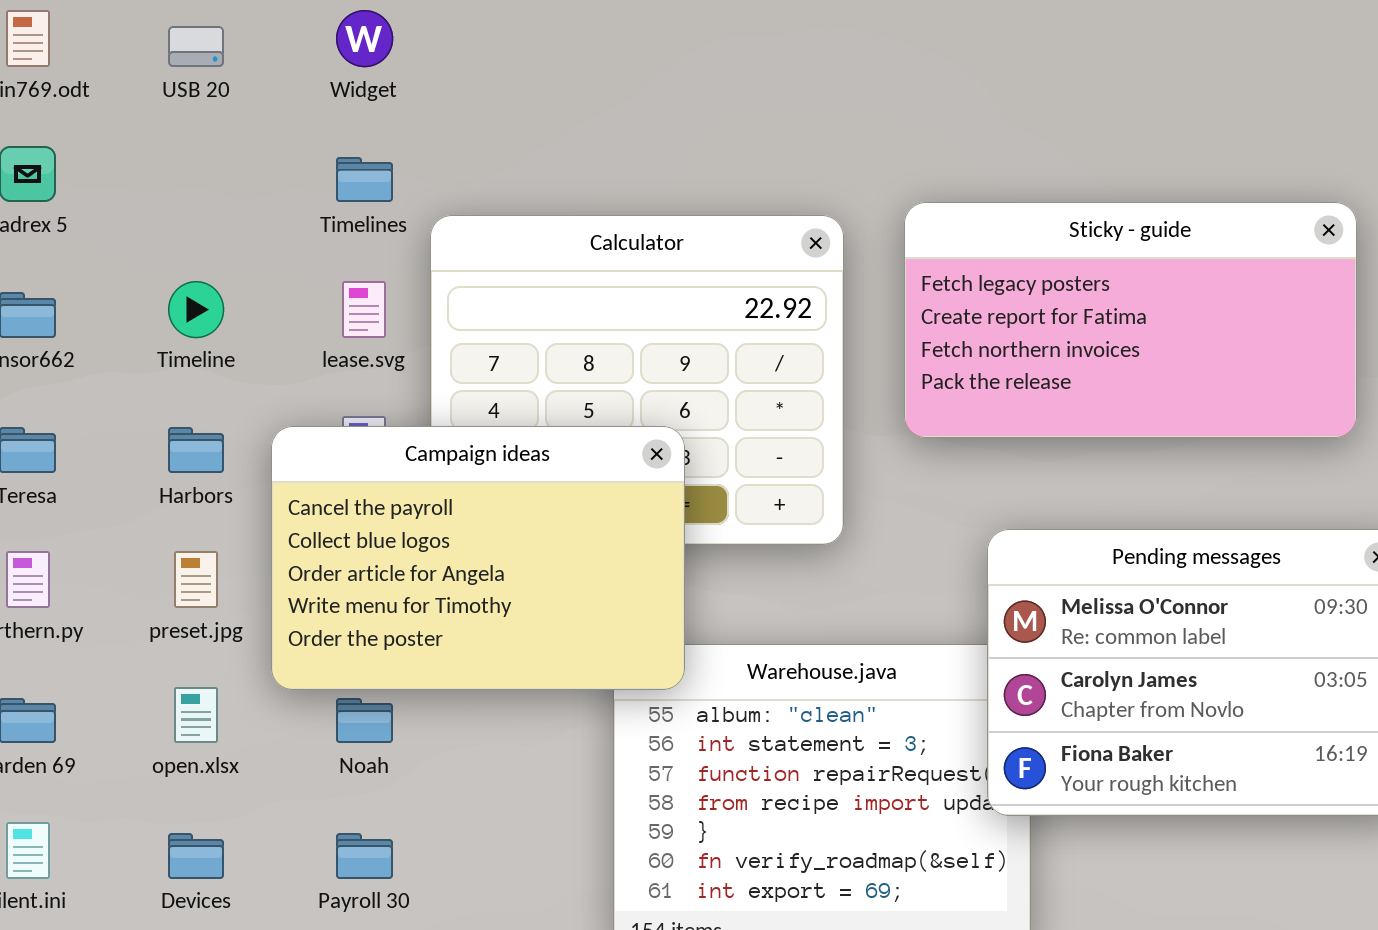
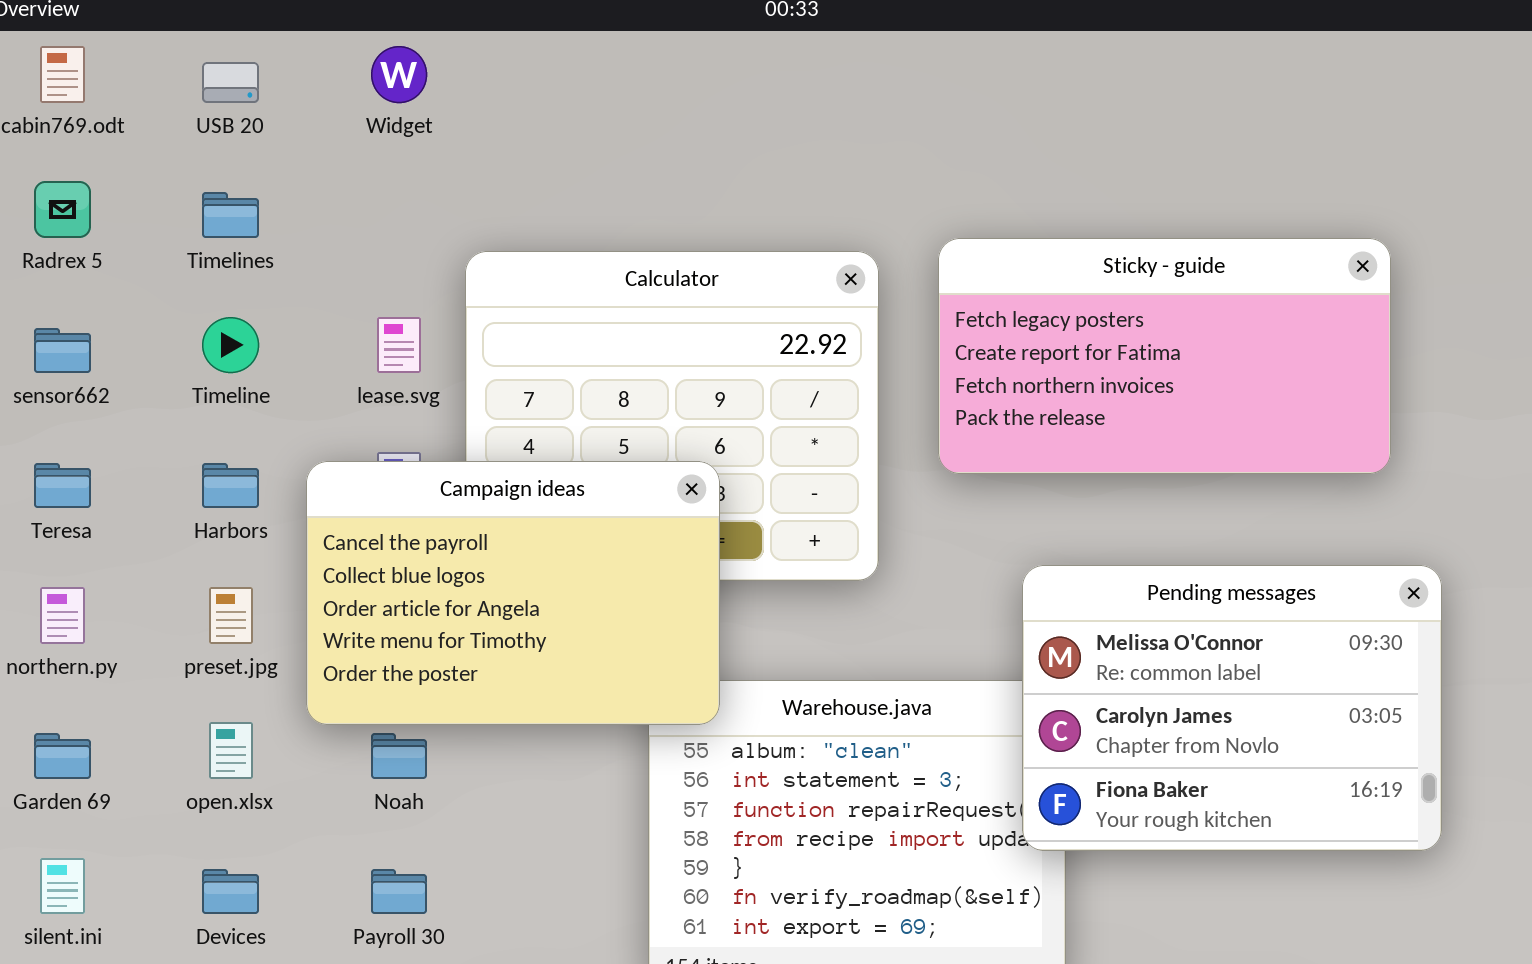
Timelines: [336,157,393,202] -> [202,192,259,238], moved

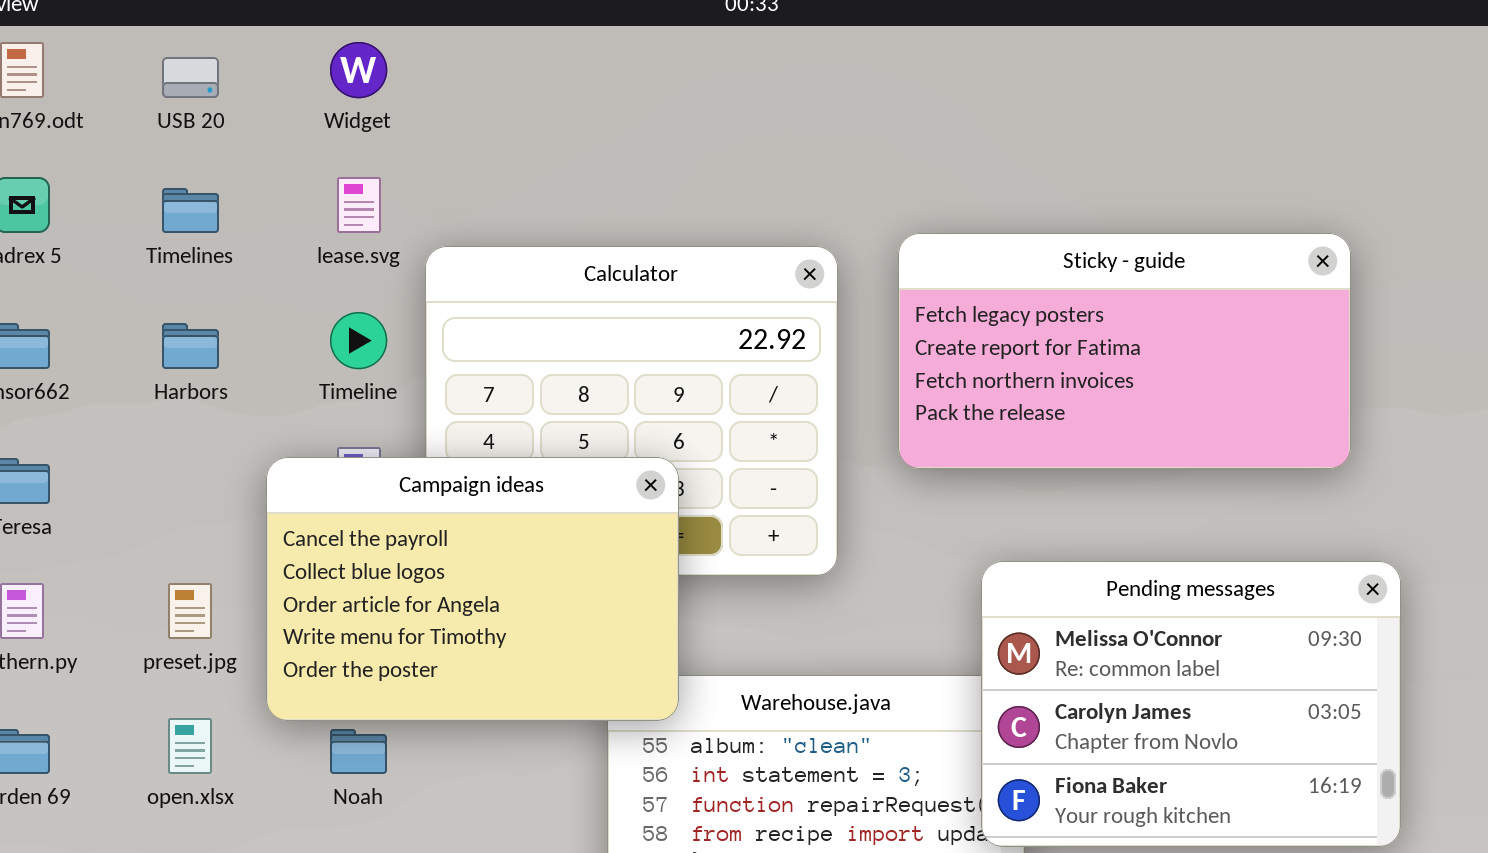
Timeline: [202,317,259,373] -> [330,312,387,369], moved
lease.svg: [377,317,421,373] -> [337,177,381,233], moved
Harbors: [202,463,259,508] -> [162,323,219,369], moved

